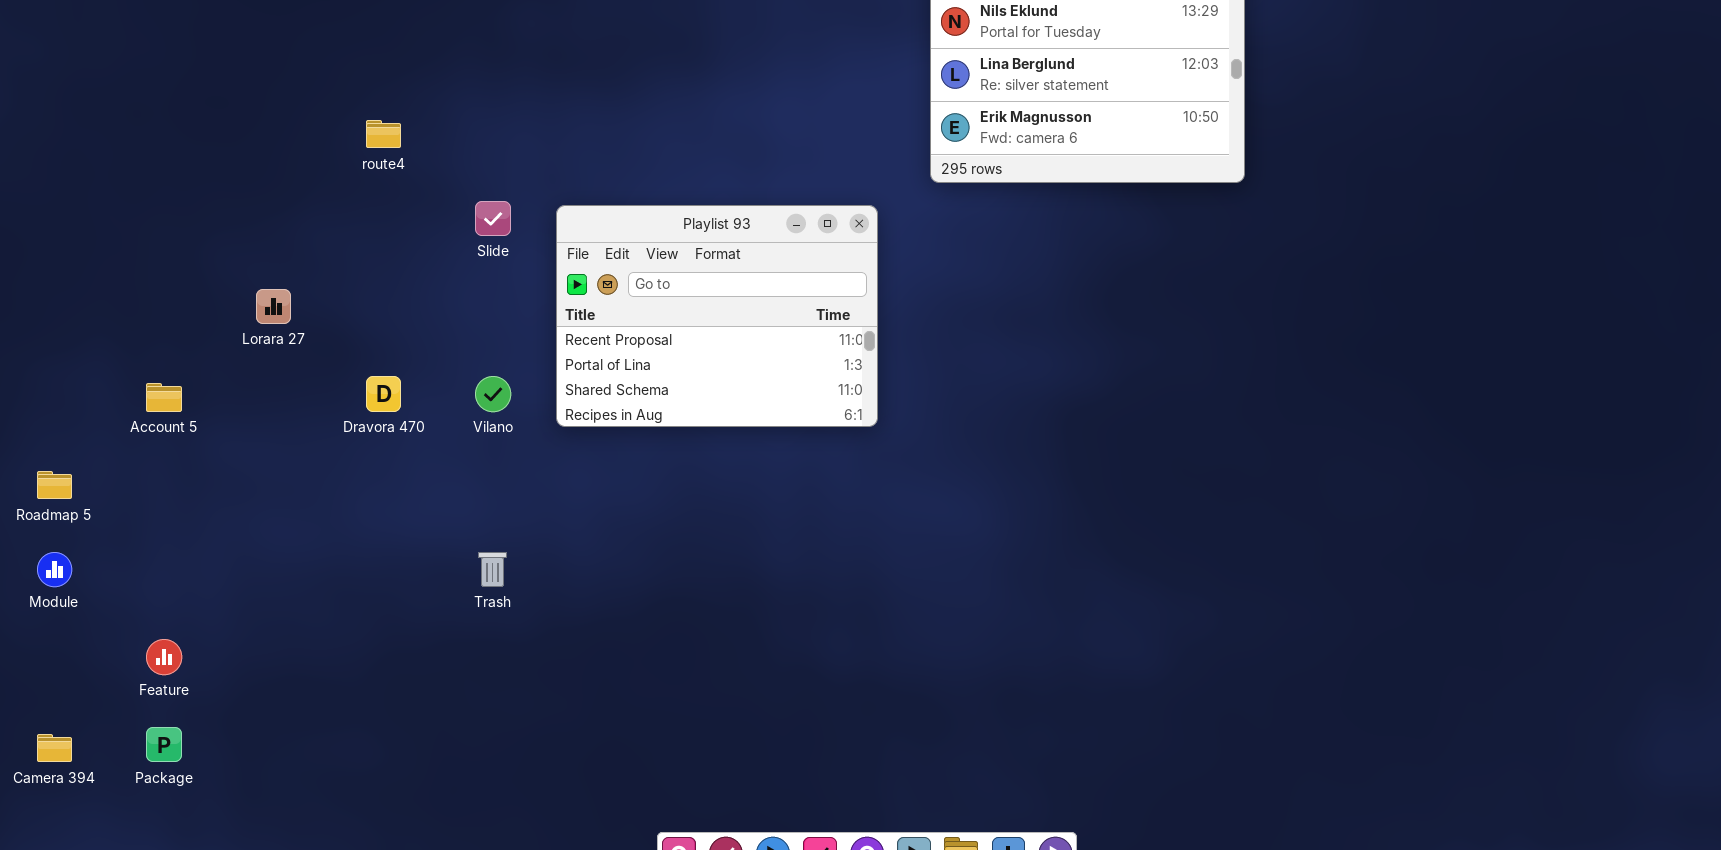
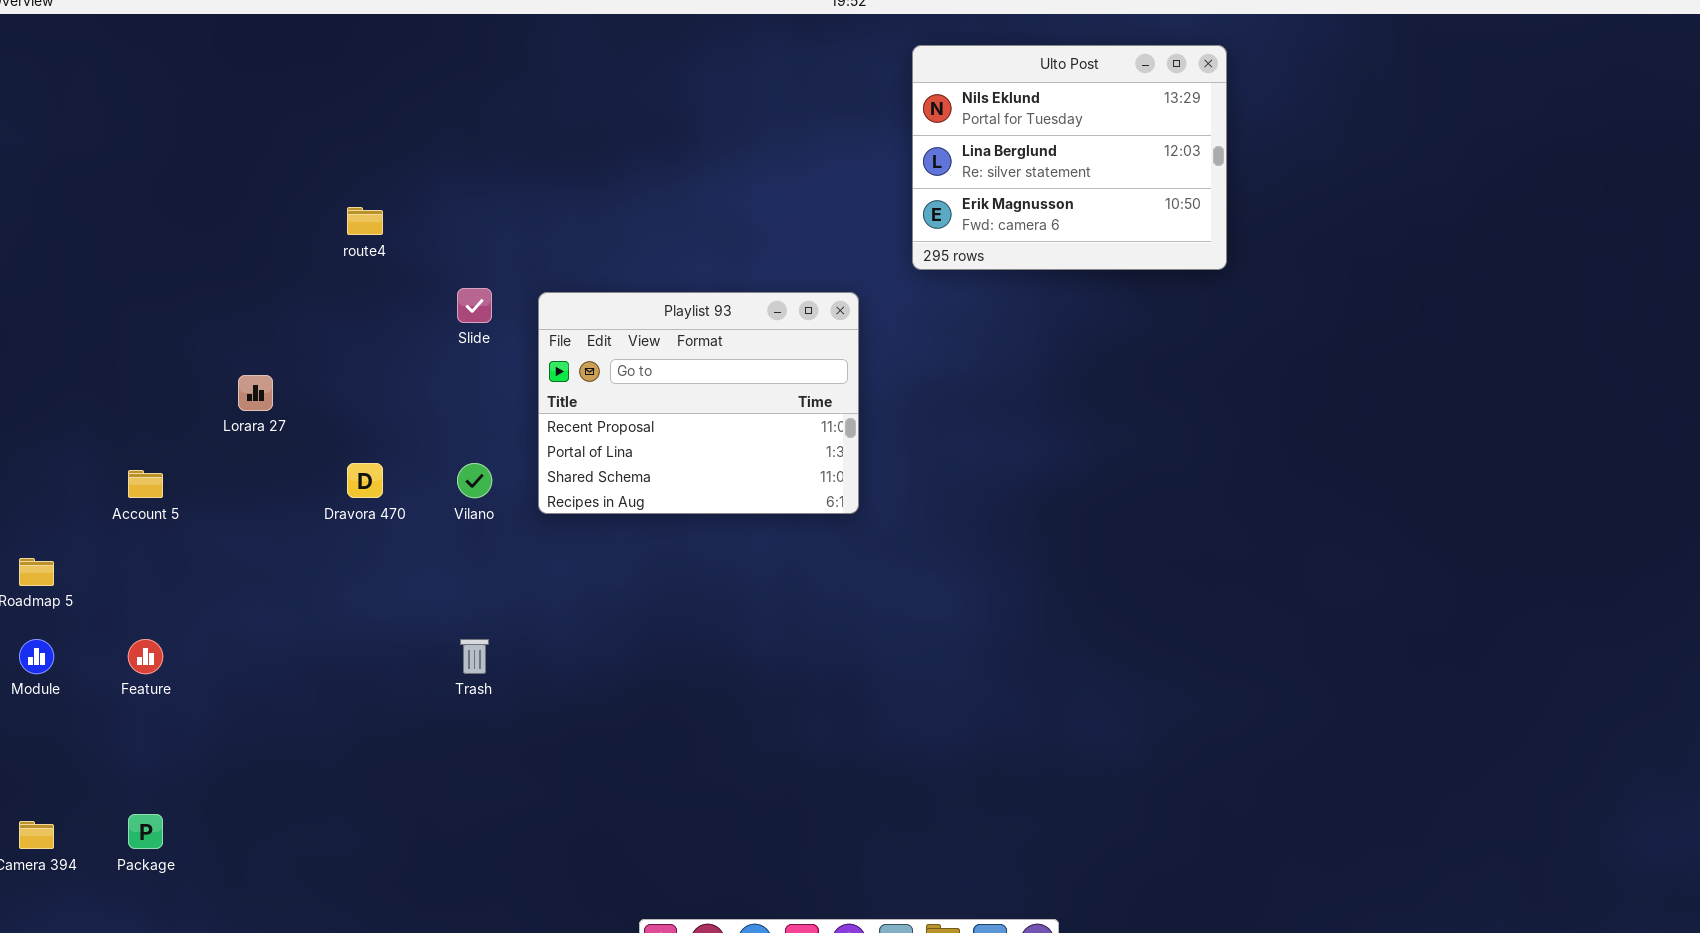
Feature: [146,639,182,675] -> [128,639,163,674], moved

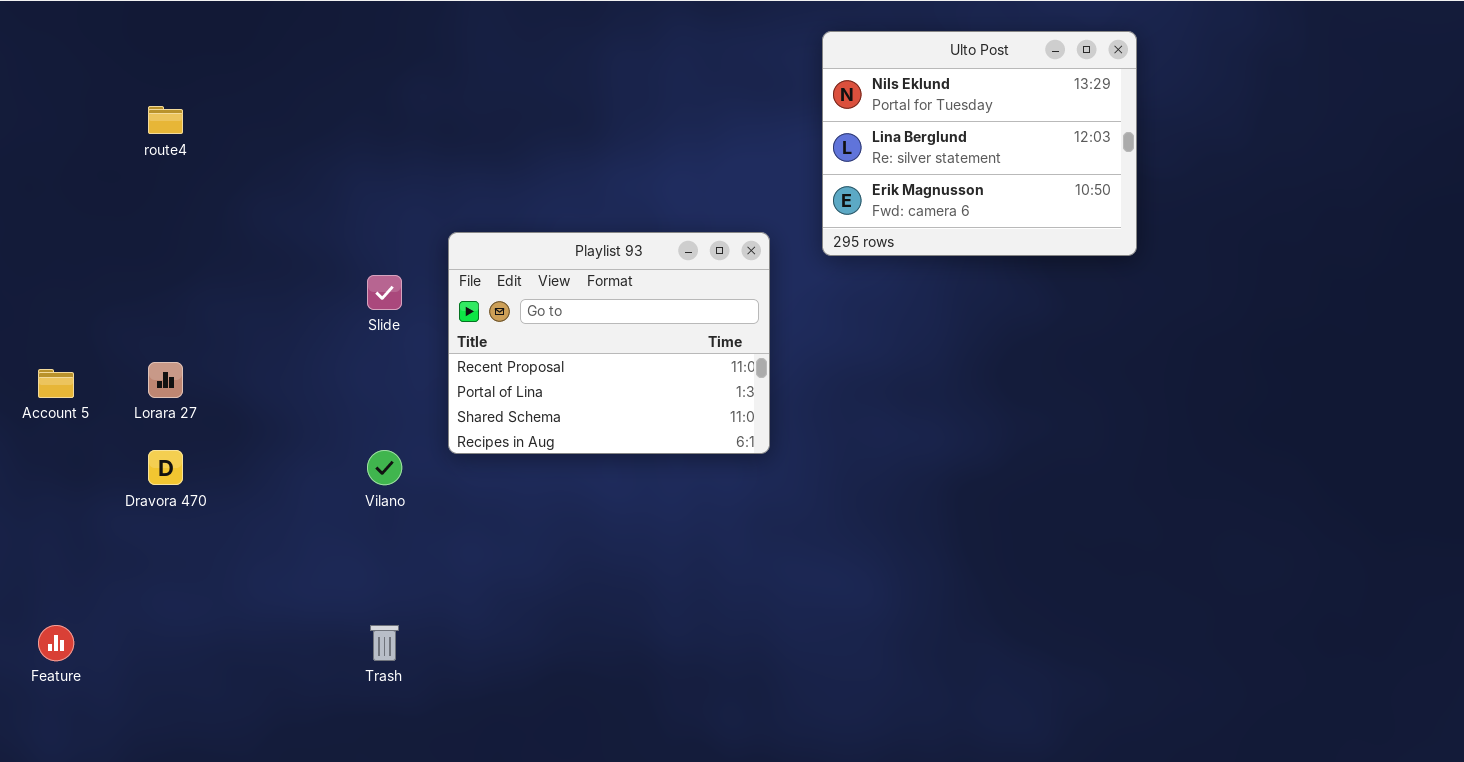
route4: [347,207,383,235] -> [148,106,183,134], moved
Playlist 93: [538,292,859,514] -> [448,232,770,454], moved
Dravora 470: [347,463,383,498] -> [148,450,183,485], moved
Account 5: [128,470,163,498] -> [38,369,74,398], moved

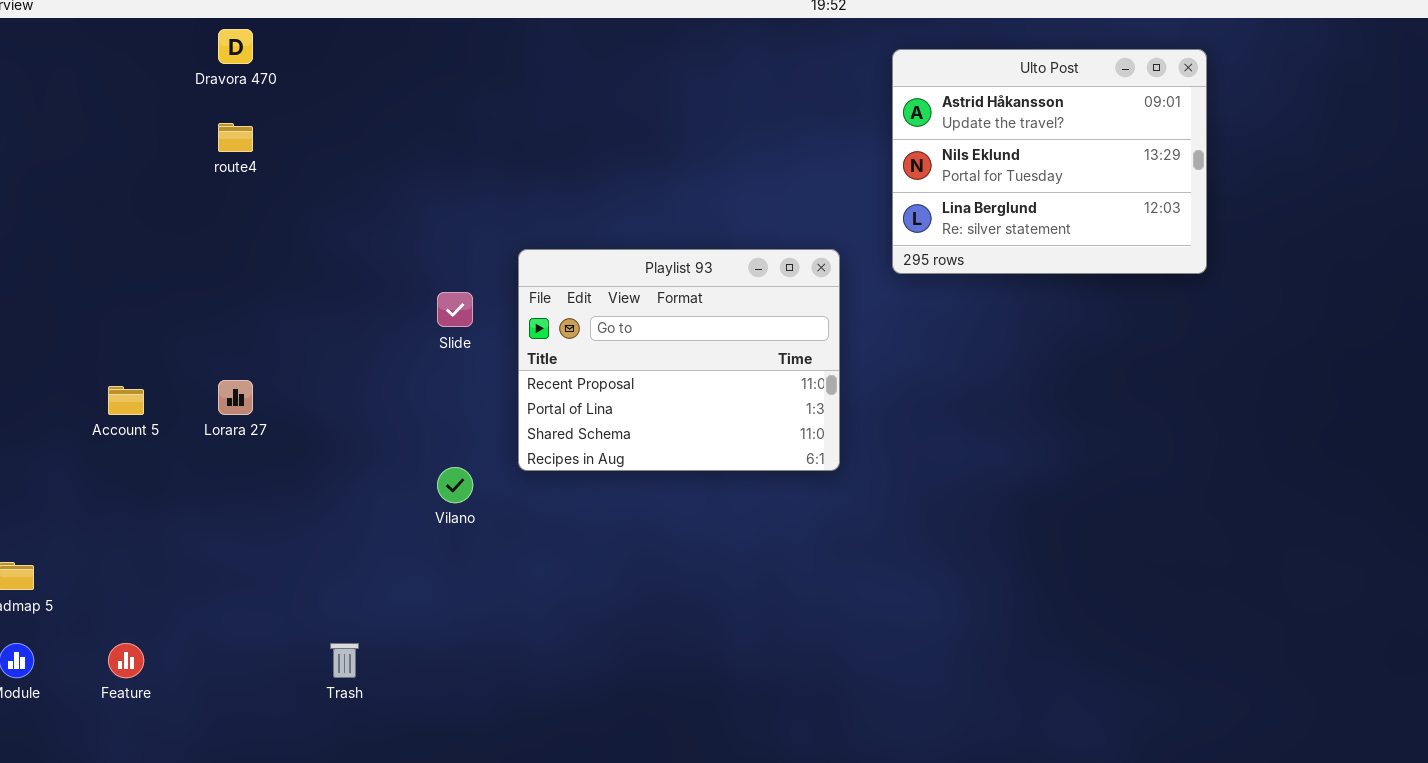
Ulto Post: [822,31,1137,256] -> [892,49,1207,274], scrolled up 1 row
Dravora 470: [148,450,183,485] -> [218,29,253,64], moved
Trash: [370,625,399,661] -> [330,643,359,678], moved

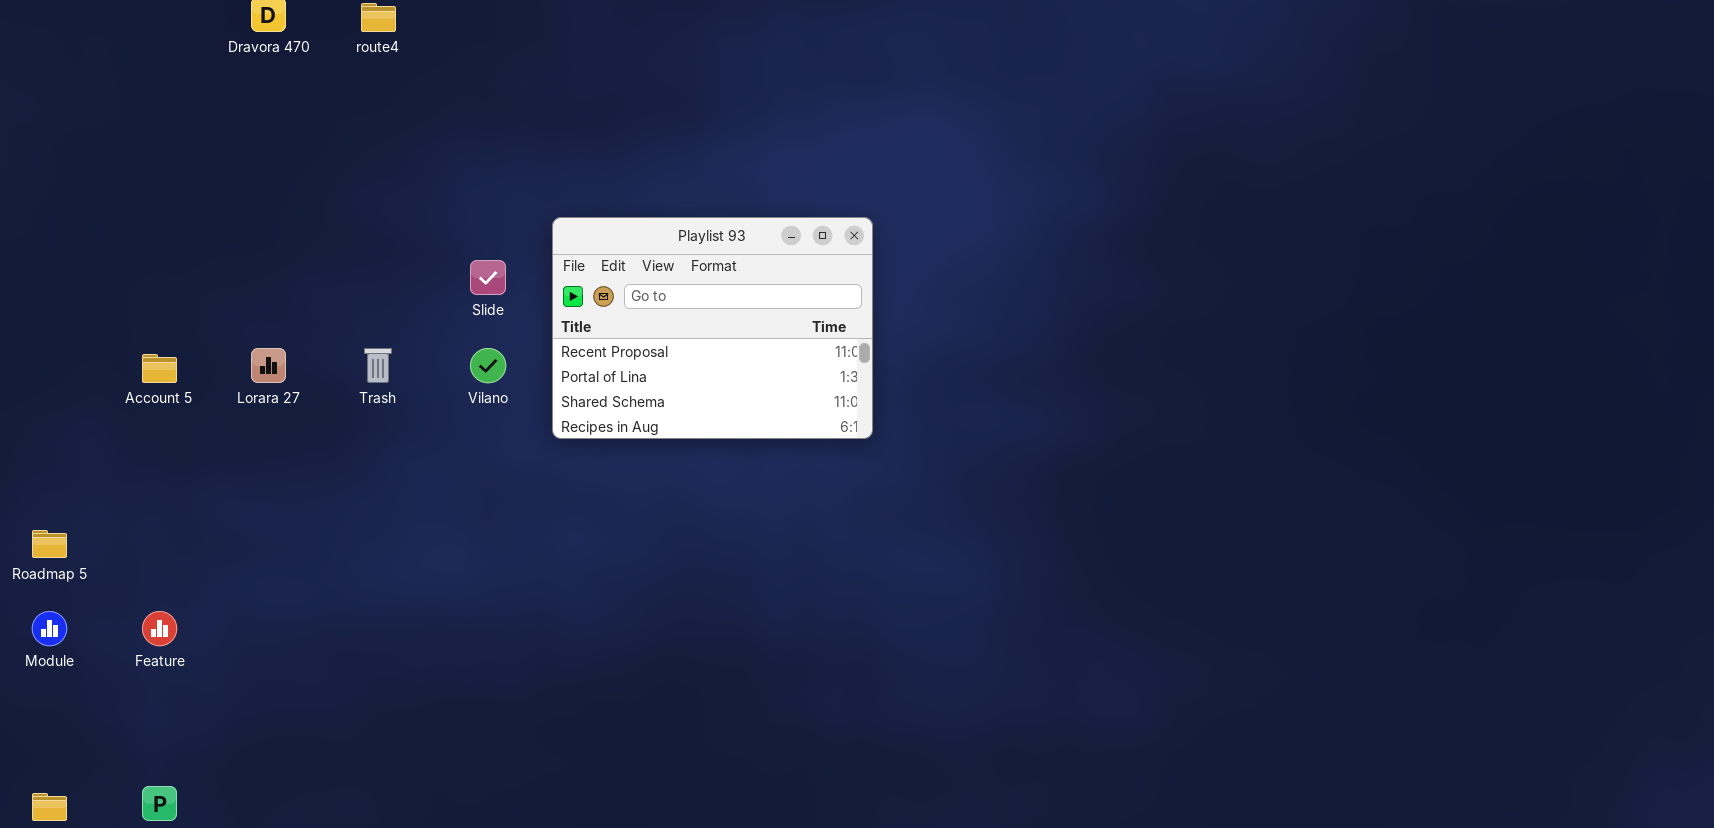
Ulto Post: [892,49,1207,274] -> none, closed
route4: [218,123,253,152] -> [361,3,396,32], moved
Vilano: [437,467,473,503] -> [470,348,506,383], moved
Trash: [330,643,359,678] -> [364,348,392,383], moved

